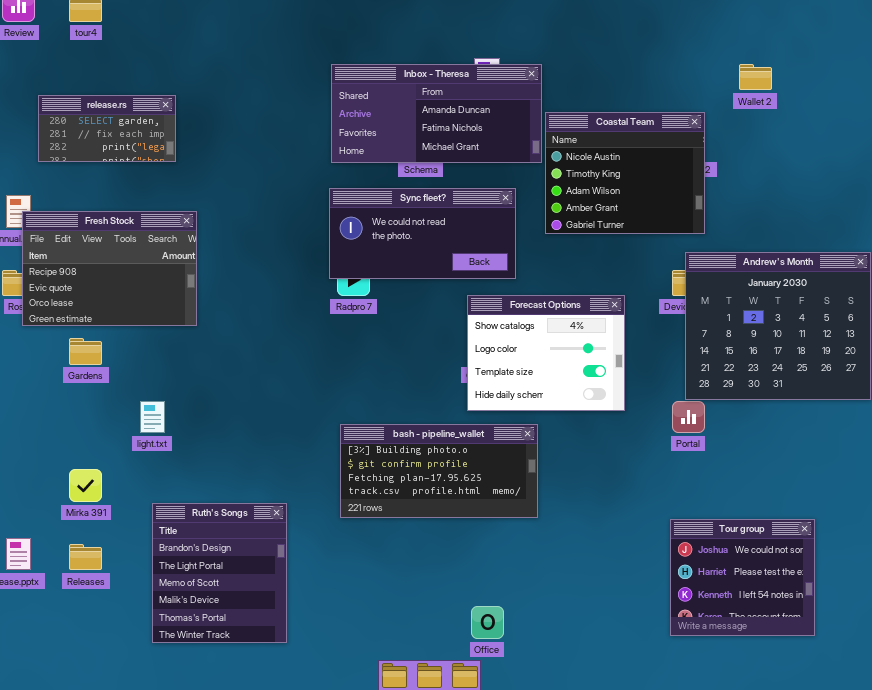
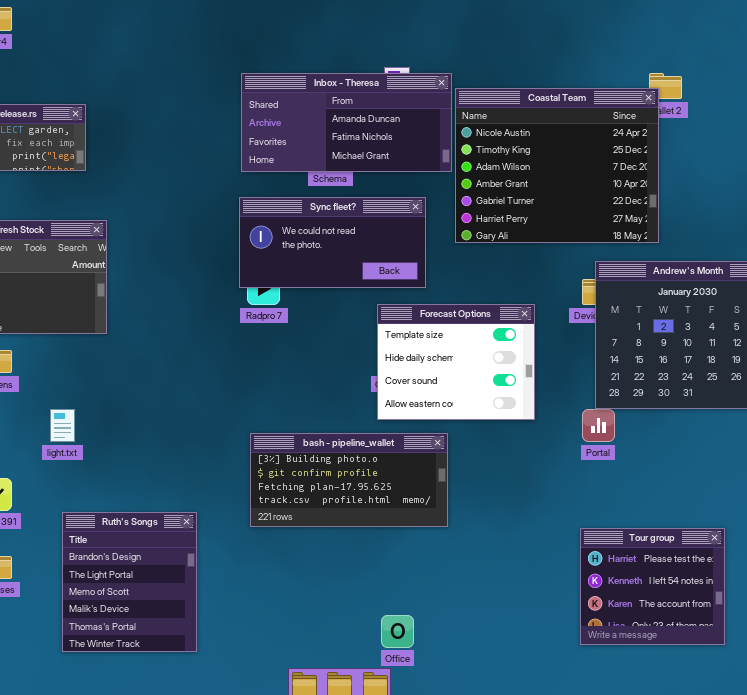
Coastal Team: [545,112,705,234] -> [455,88,659,243], resized
Forecast Options: [467,295,625,411] -> [377,304,535,420], scrolled down 2 rows
Tour group: [670,519,815,636] -> [580,528,725,645], scrolled down 1 row

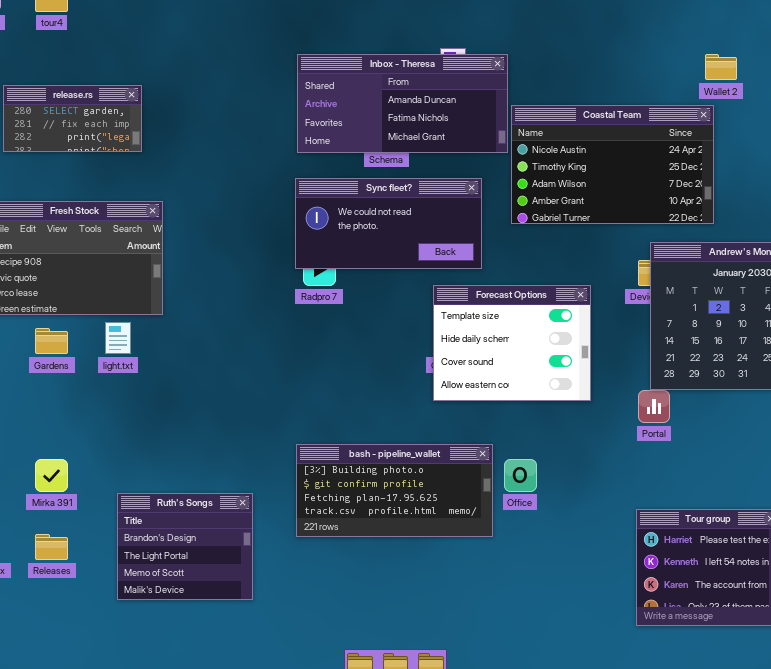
Coastal Team: [455,88,659,243] -> [511,105,714,224], resized
light.txt: [50,409,75,442] -> [105,322,131,354], moved
bash - pipeline_wallet: [250,433,448,527] -> [296,444,493,537], moved
Ruth's Songs: [62,512,197,652] -> [117,493,253,600], resized
Office: [381,615,414,648] -> [504,459,537,492], moved

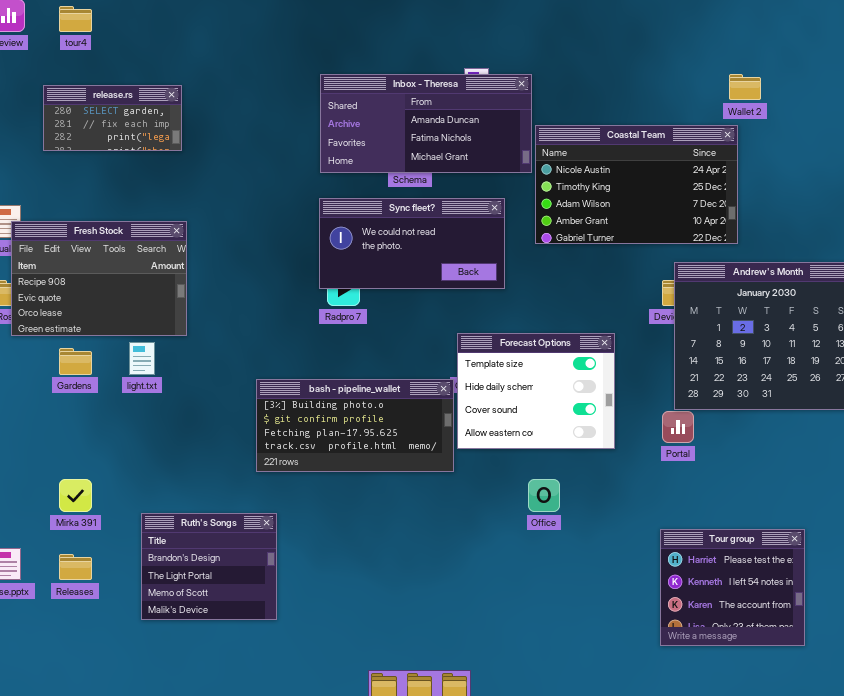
release.rs: [3,85,142,152] -> [43,85,182,151], moved
Forecast Options: [433,285,591,401] -> [457,333,615,449], moved
bash - pipeline_wallet: [296,444,493,537] -> [256,379,454,472], moved

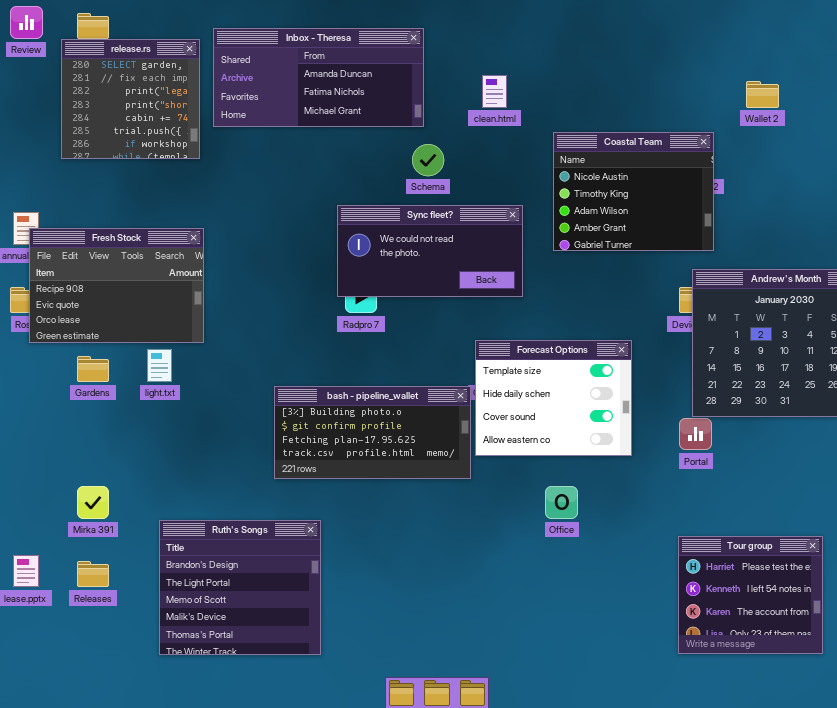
Inbox - Theresa: [320,74,532,173] -> [213,28,424,127], moved
release.rs: [43,85,182,151] -> [61,39,200,159], resized
Coastal Team: [535,125,738,244] -> [553,132,714,251], resized
Ruth's Songs: [141,513,277,620] -> [159,520,321,655], resized

